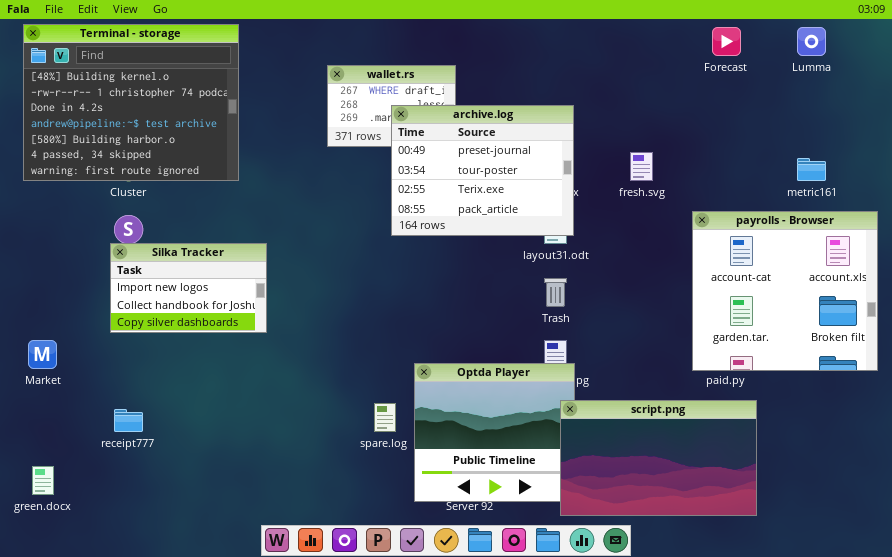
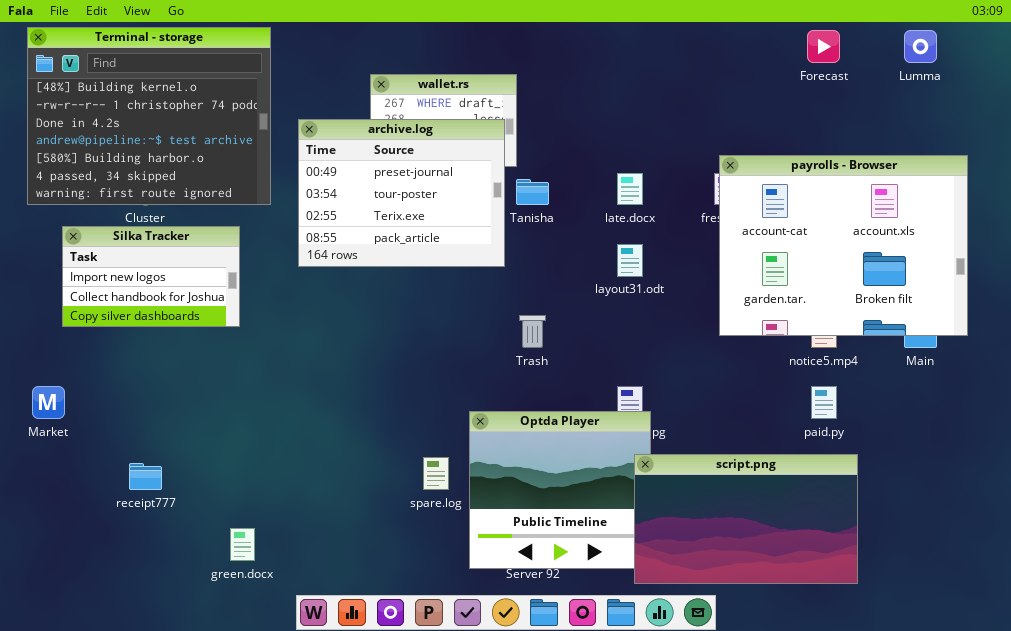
archive.log: [391,105,574,236] -> [298,119,505,267], moved
payrolls - Browser: [692,211,878,371] -> [719,155,968,336], moved, resized
Silka Tracker: [110,243,267,333] -> [62,226,240,327], moved
Trash: [544,278,567,307] -> [519,315,546,348], moved
green.docx: [32,466,54,495] -> [230,528,255,561], moved

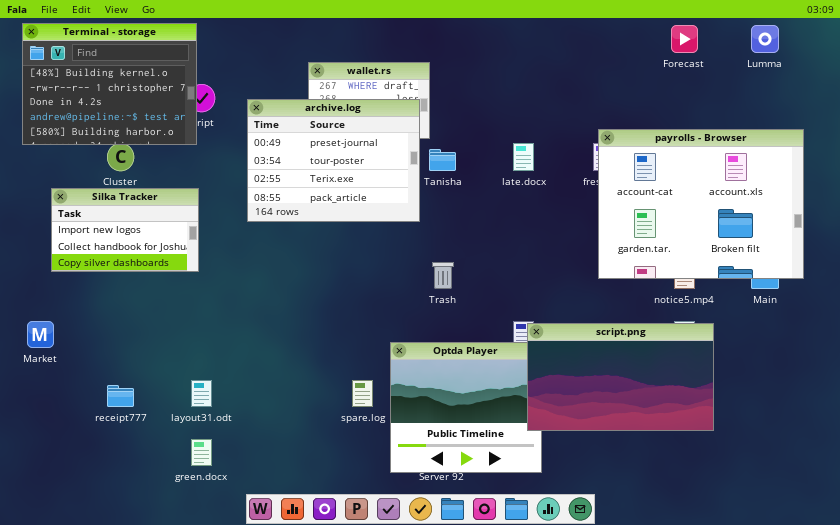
Terminal - storage: [27,27,271,205] -> [22,23,197,145], resized
layout31.odt: [617,244,643,277] -> [191,380,212,407], moved
script.png: [634,454,858,584] -> [527,323,714,431], moved

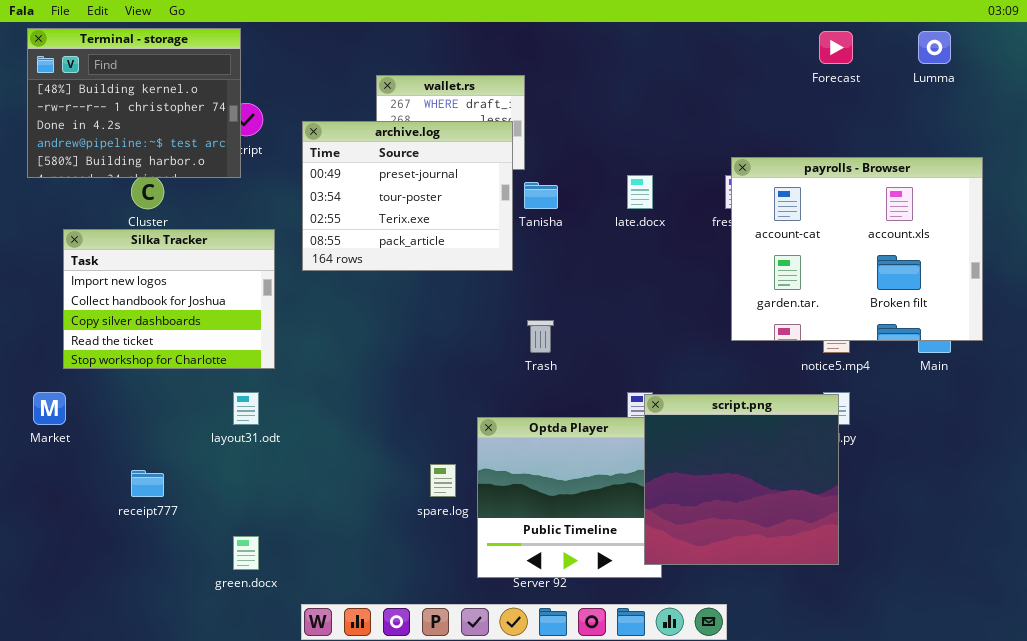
Silka Tracker: [51,188,199,272] -> [63,229,275,369], resized
script.png: [527,323,714,431] -> [644,394,839,565], resized
layout31.odt: [191,380,212,407] -> [233,392,259,425], moved

